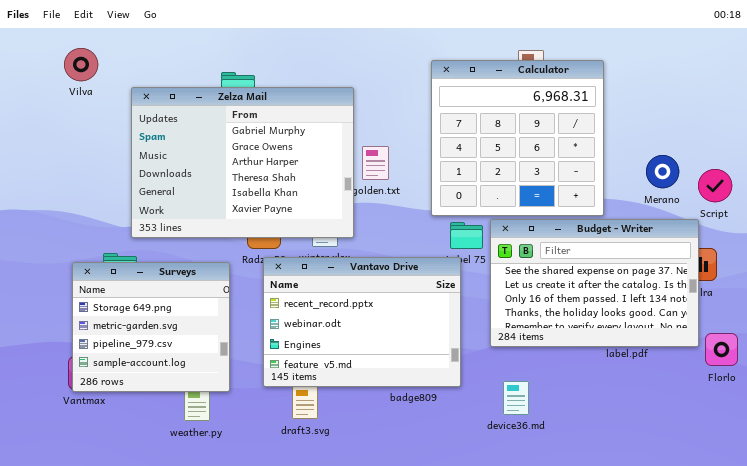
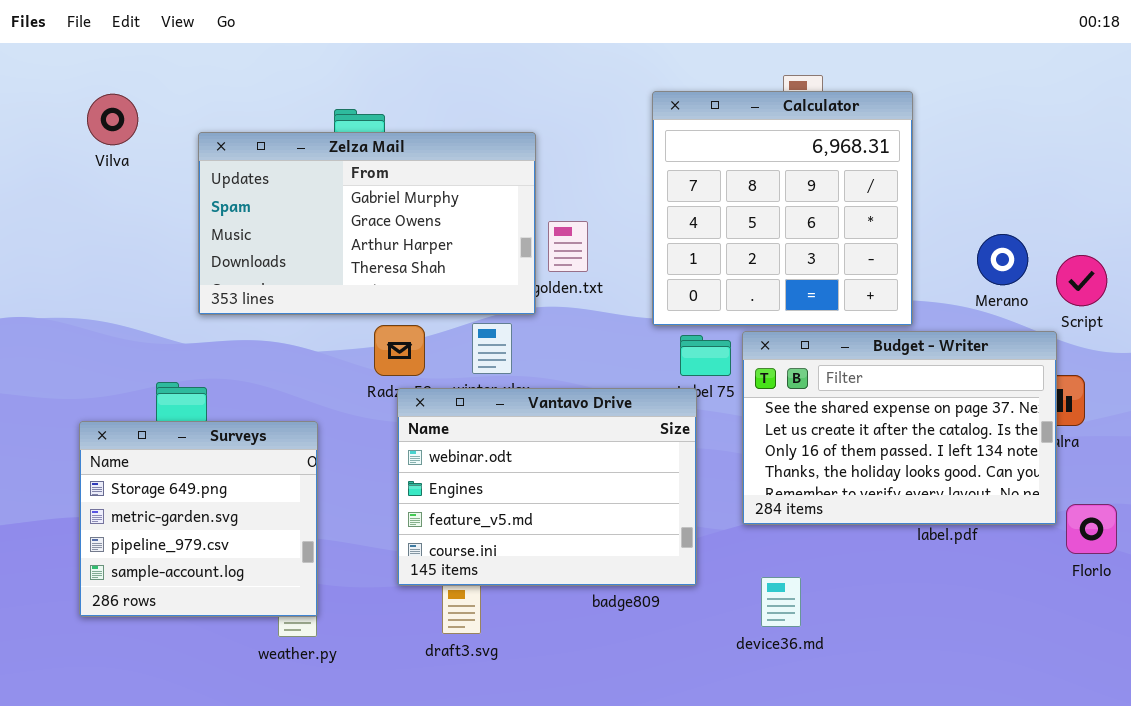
Vilva: [64,48,98,81] -> [87,94,138,145], moved
Zelza Mail: [131,87,354,238] -> [198,132,536,315], resized
Vantavo Drive: [263,257,461,387] -> [397,388,697,586], scrolled down 1 row
Surveys: [72,262,230,392] -> [79,421,318,617], moved

